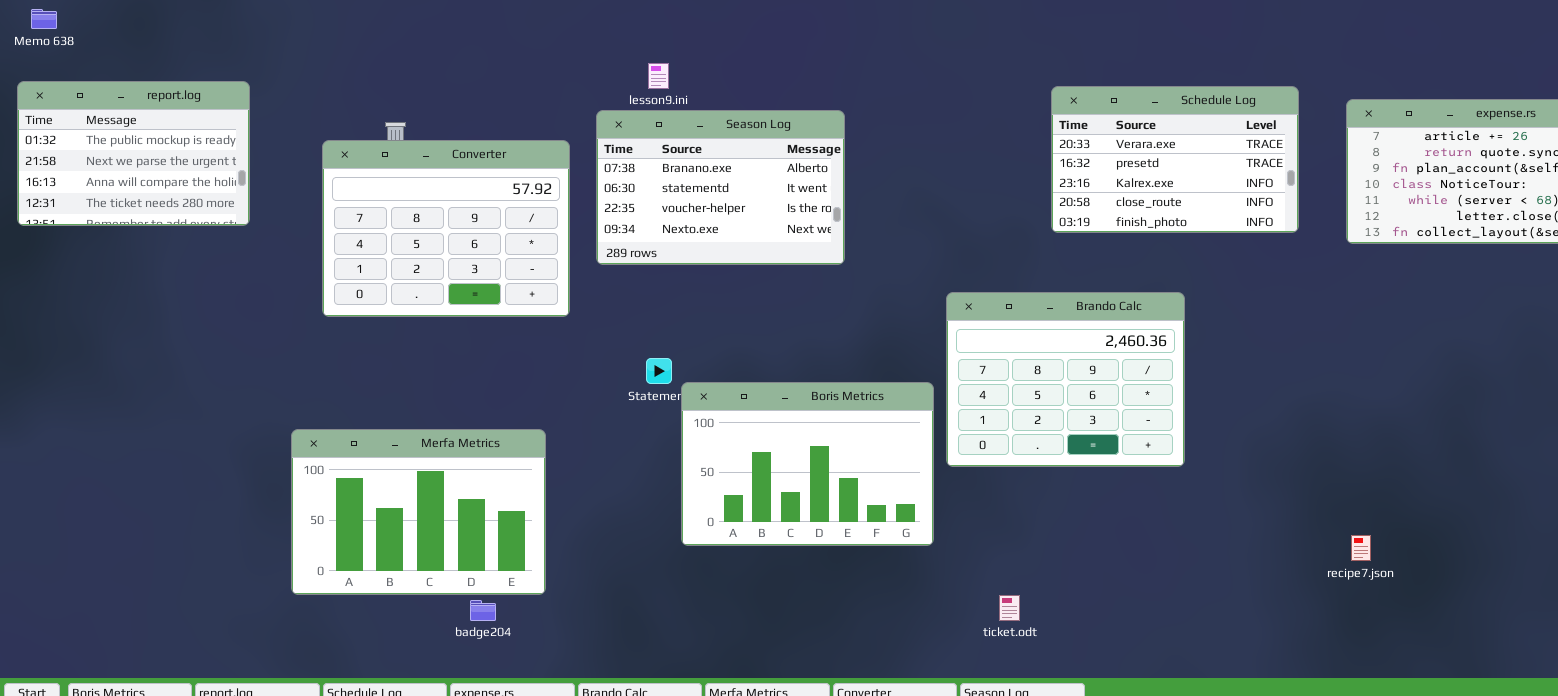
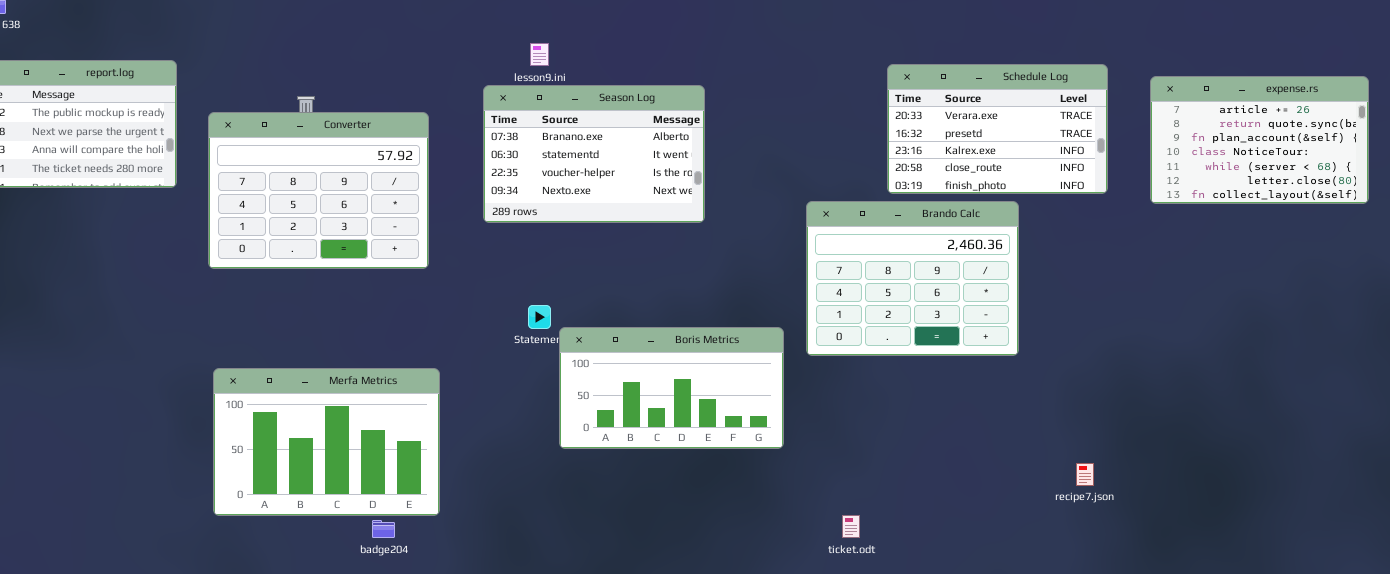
Converter: [322,140,570,317] -> [208,112,429,269], moved
Brando Calc: [946,292,1185,467] -> [806,201,1019,356], moved
Boris Metrics: [681,382,934,546] -> [559,327,784,449], resized
recipe7.json: [1351,535,1371,561] -> [1076,463,1094,486], moved

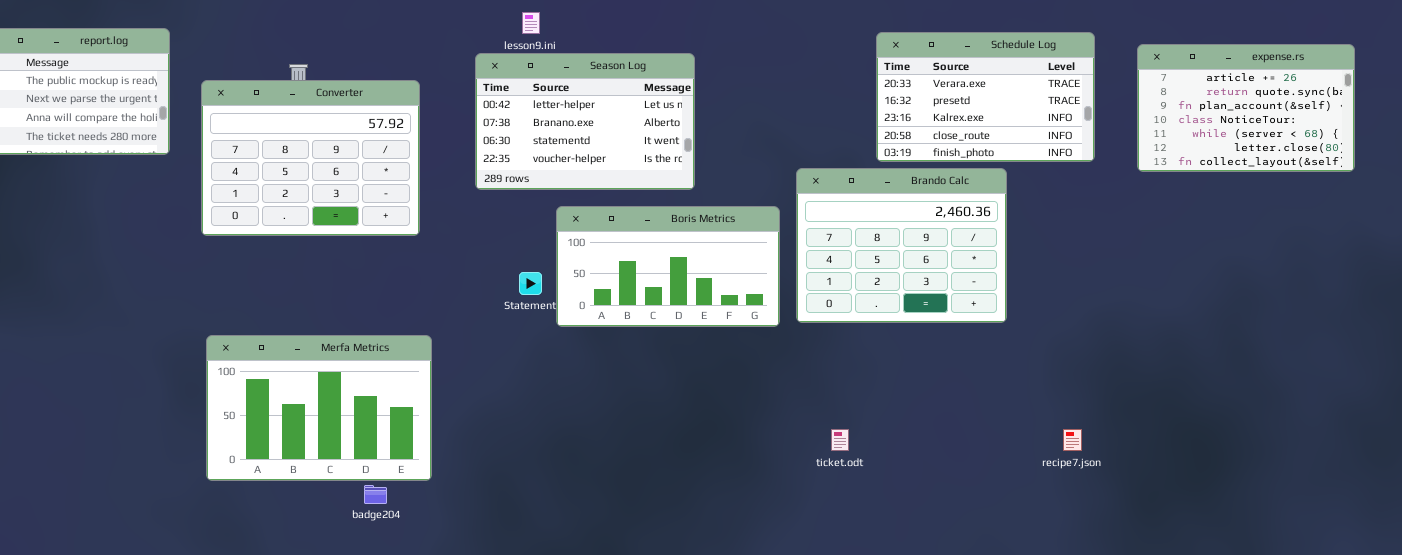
Season Log: [483,85,705,223] -> [475,53,695,190], scrolled up 1 row
Boris Metrics: [559,327,784,449] -> [556,206,780,327], moved
ticket.odt: [842,515,860,538] -> [831,429,849,451], moved

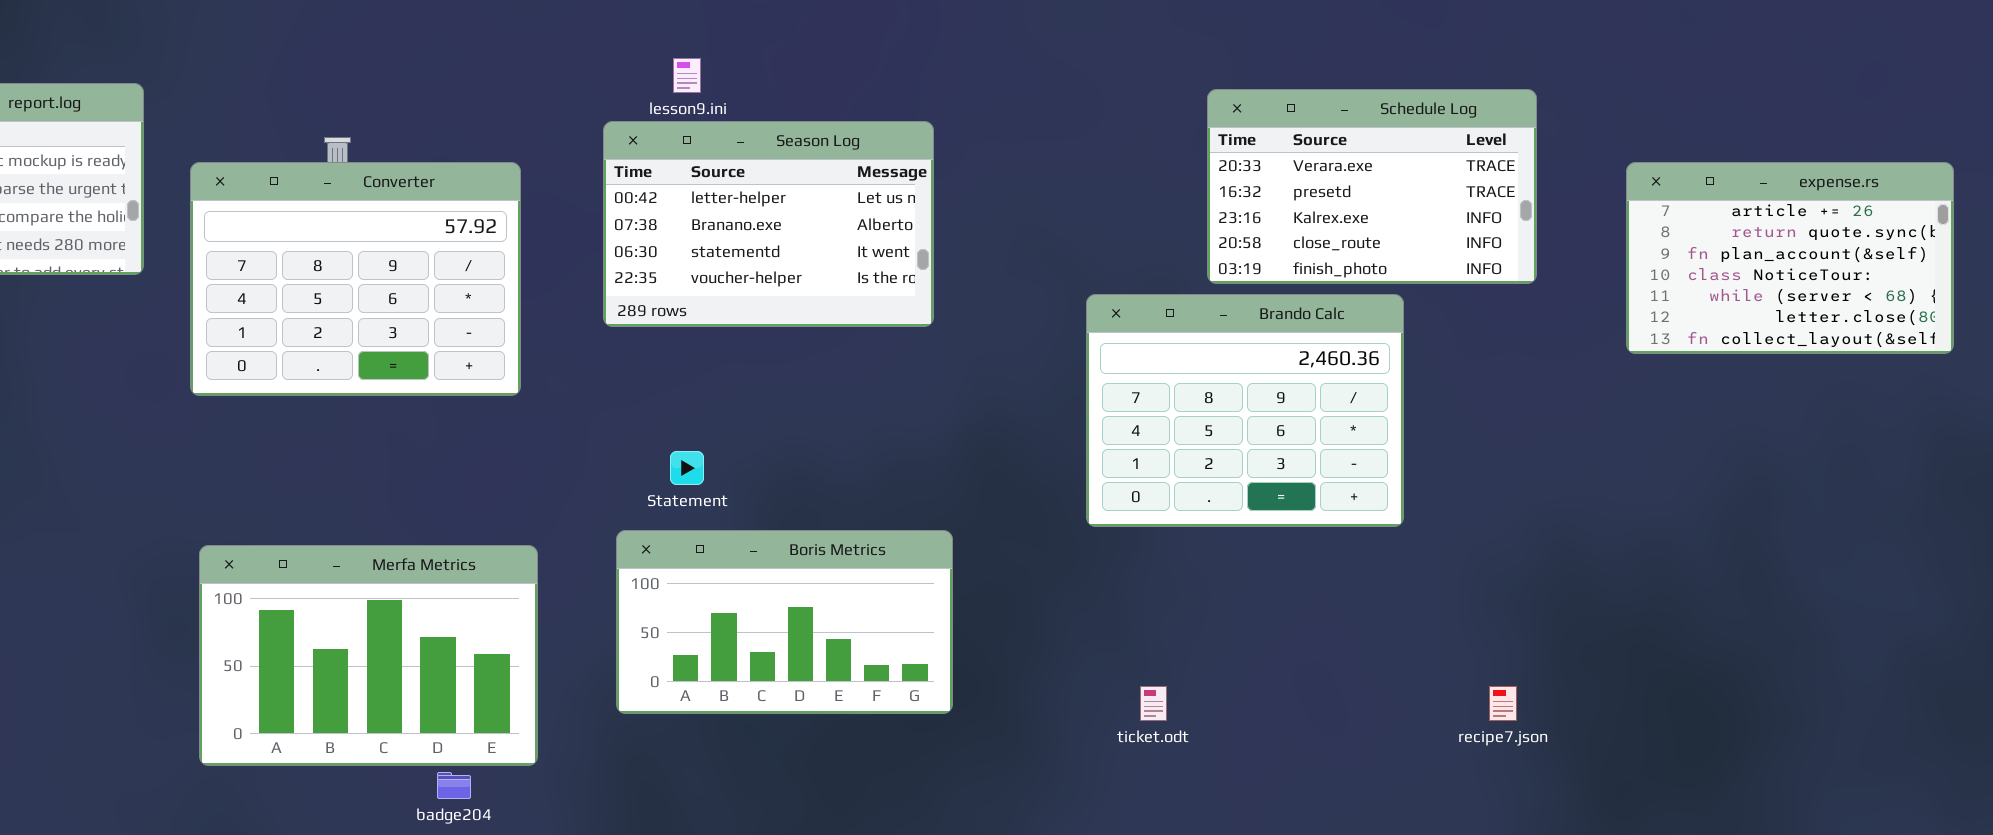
expense.rs: [1137,44,1355,172] -> [1626,162,1954,354], moved
Boris Metrics: [556,206,780,327] -> [616,530,953,714], moved

